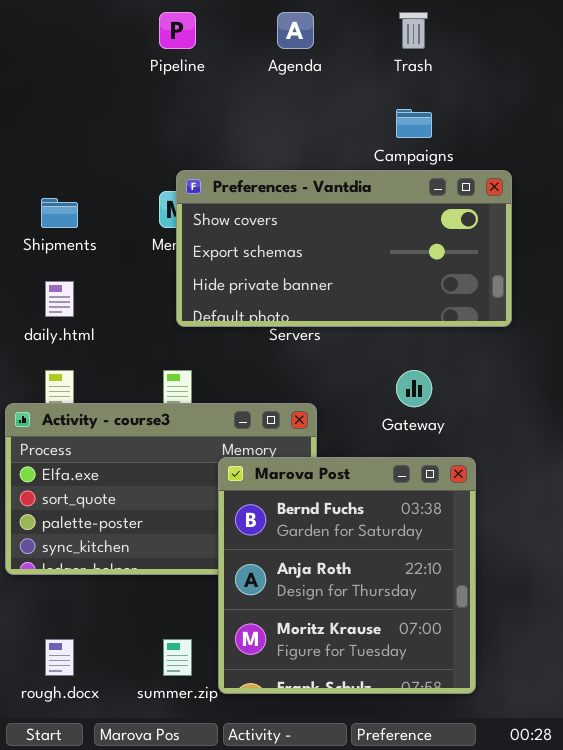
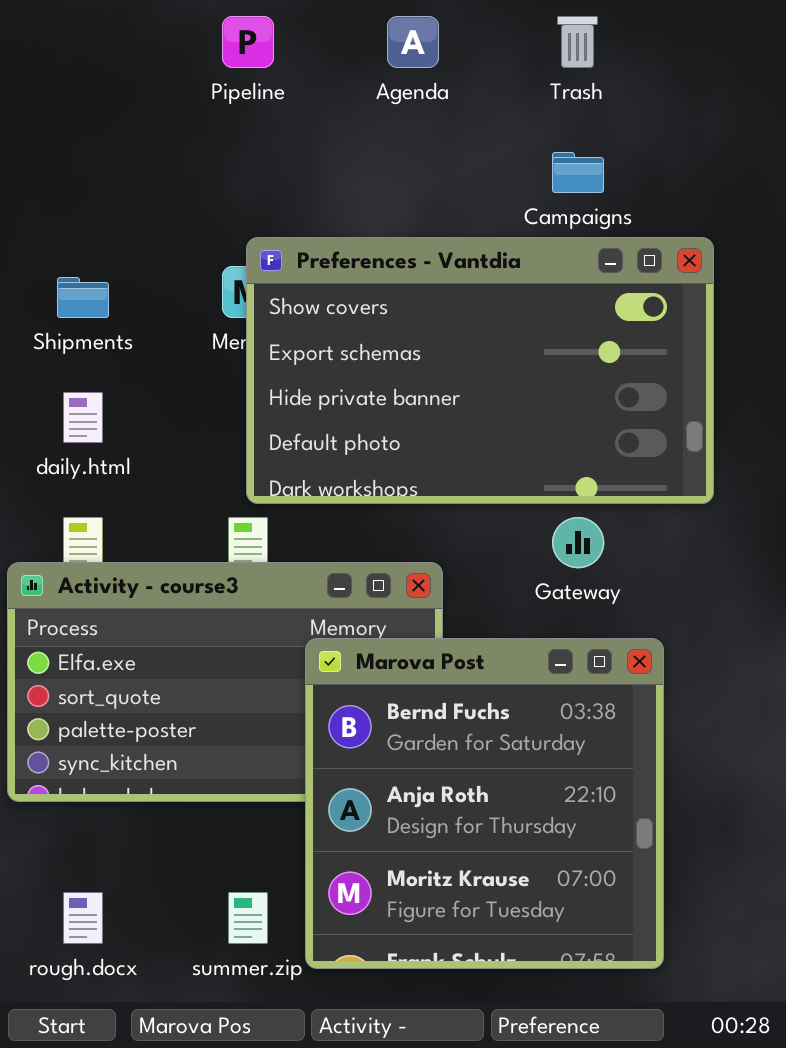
Preferences - Vantdia: [176,170,512,327] -> [246,237,714,504], resized

